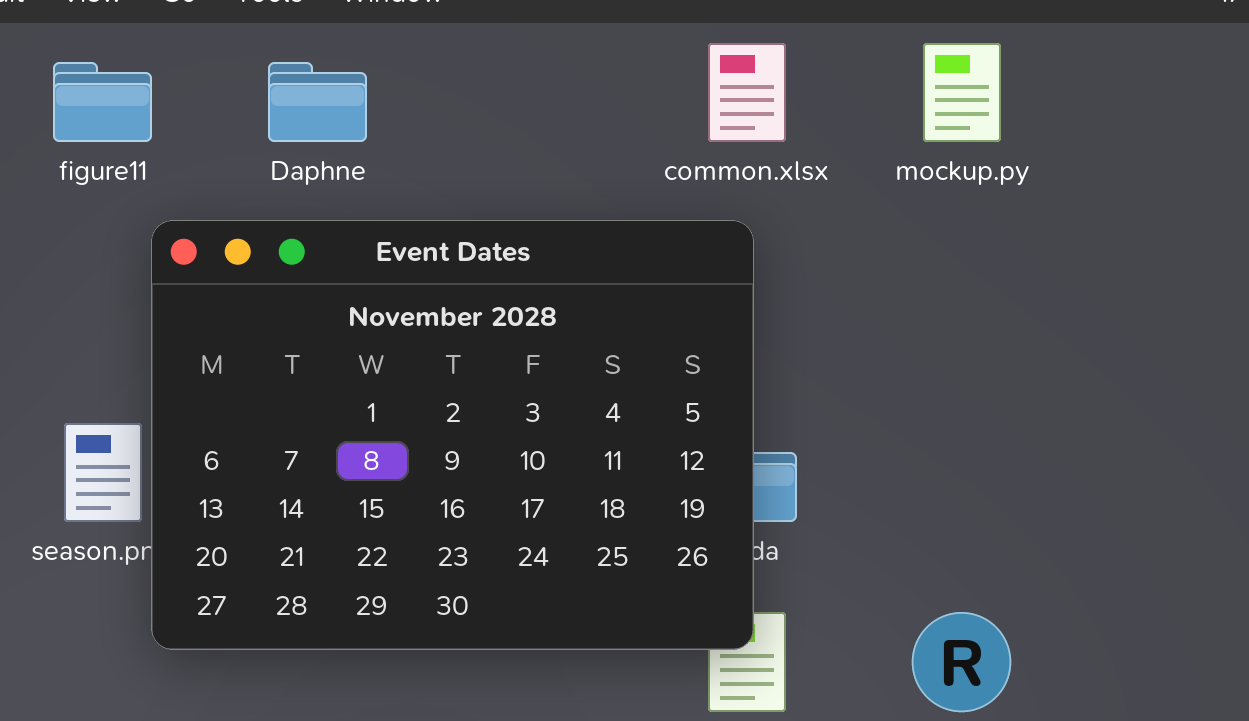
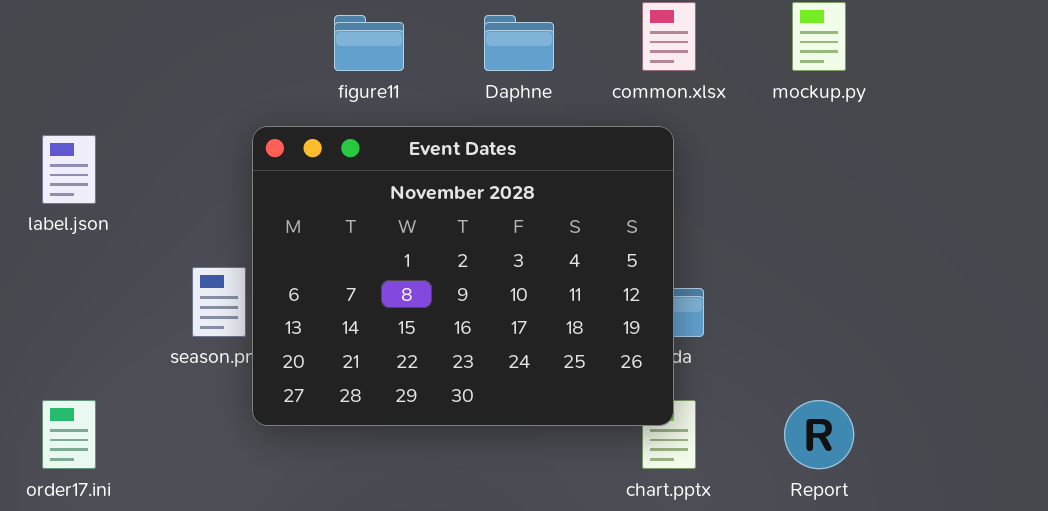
figure11: [53,62,152,142] -> [334,15,404,71], moved
Daphne: [268,62,367,142] -> [484,15,554,71], moved

